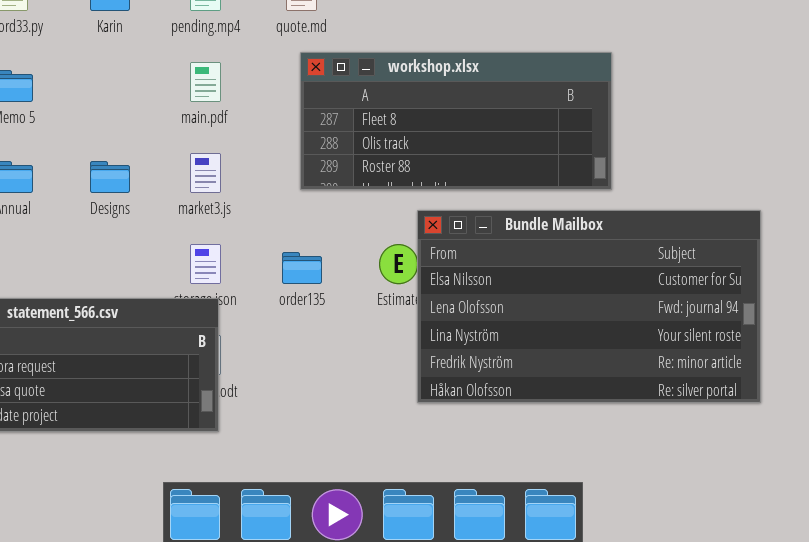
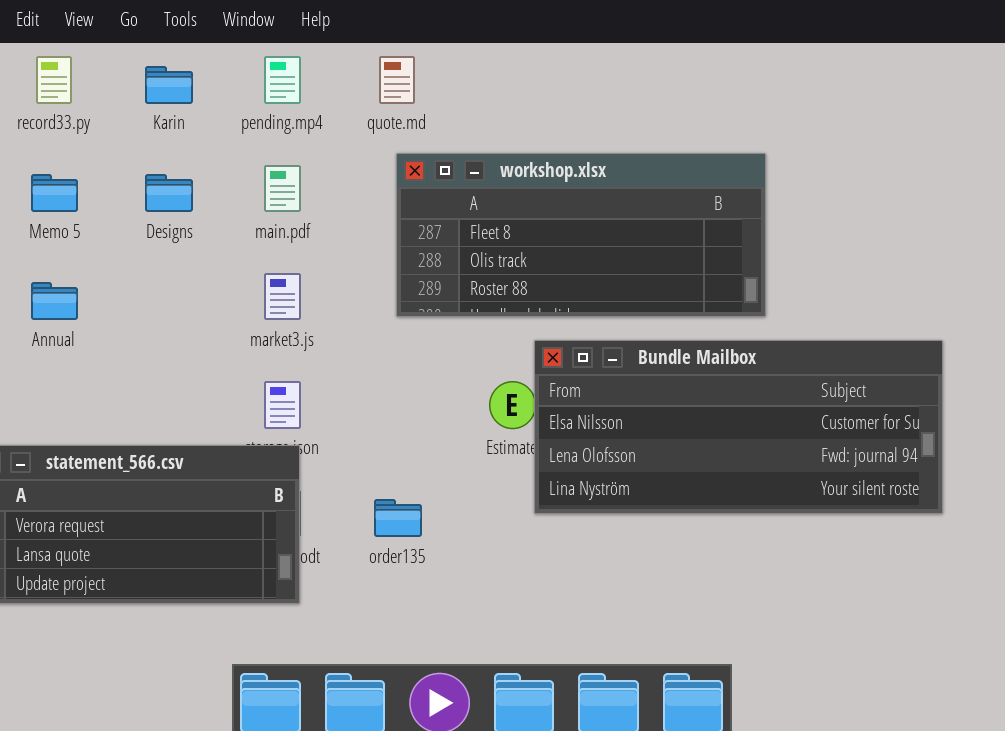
Designs: [90,161,130,193] -> [145,174,193,212], moved
Bundle Mailbox: [417,210,761,403] -> [534,340,943,514], resized
order135: [282,252,322,284] -> [374,499,422,537], moved

